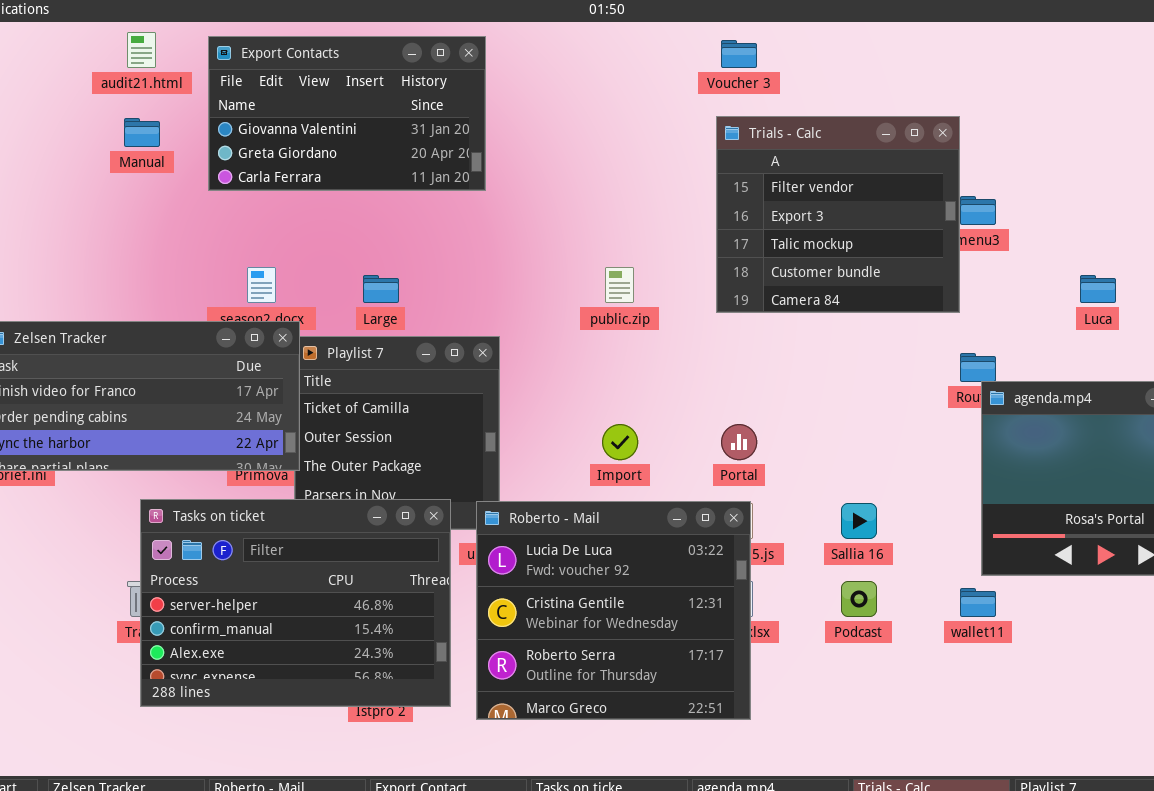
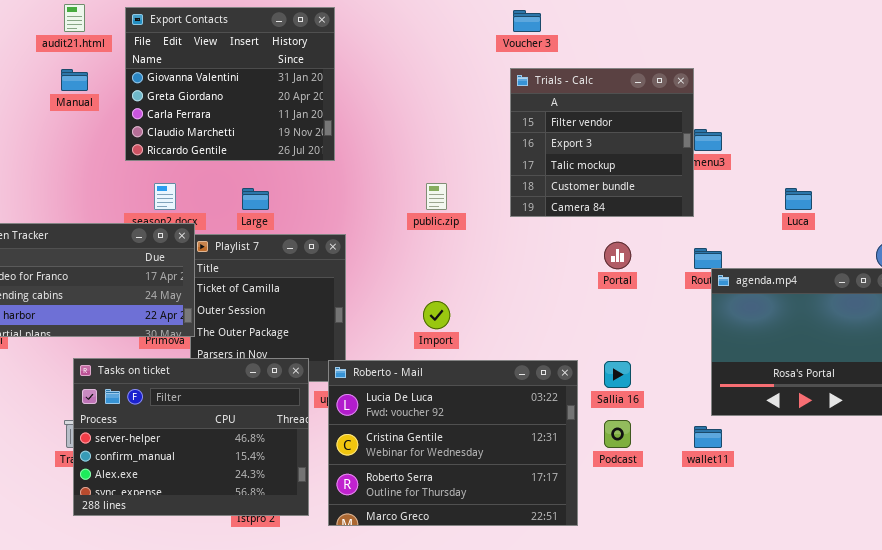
Export Contacts: [208,36,486,191] -> [125,7,335,161], resized
Portal: [721,424,757,460] -> [604,242,631,269], moved
Roberto - Mail: [476,501,751,720] -> [328,360,578,526], resized

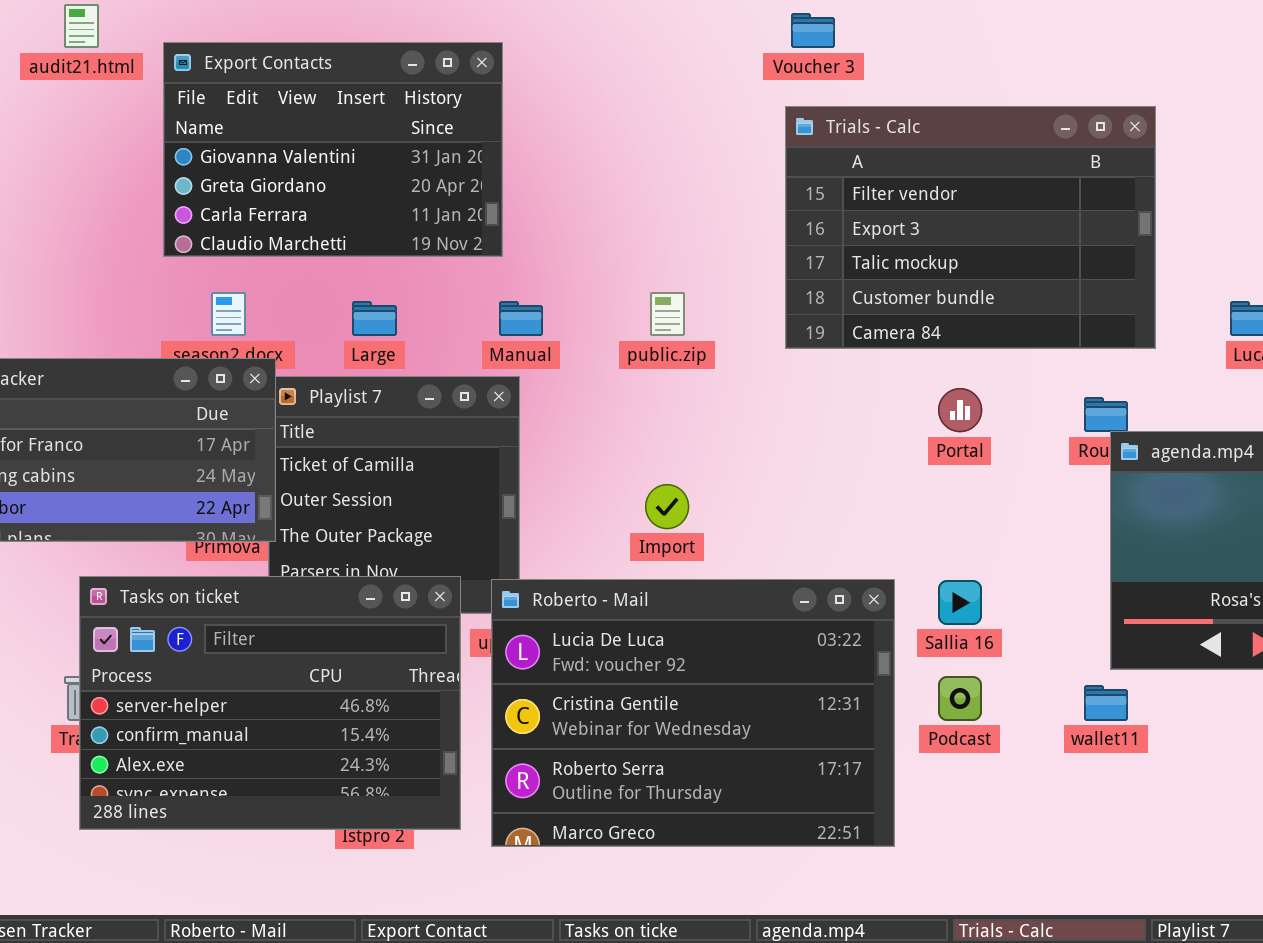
Export Contacts: [125,7,335,161] -> [163,42,503,257], resized
Trials - Calc: [510,68,694,217] -> [785,106,1156,349], resized
Manual: [61,69,88,91] -> [499,301,543,336], moved

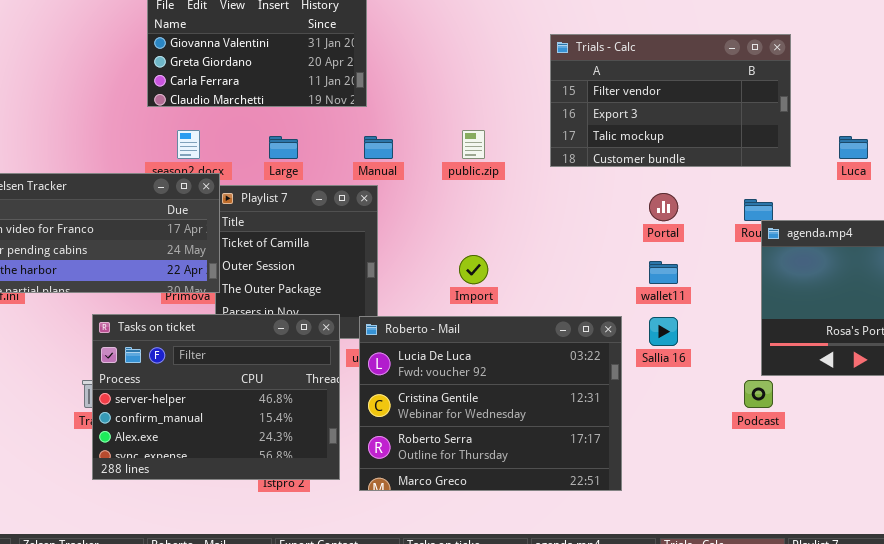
Trials - Calc: [785,106,1156,349] -> [550,34,791,167], resized
Podcast: [938,676,982,721] -> [744,380,773,408], moved
wallet11: [1084,685,1128,721] -> [649,261,678,284], moved

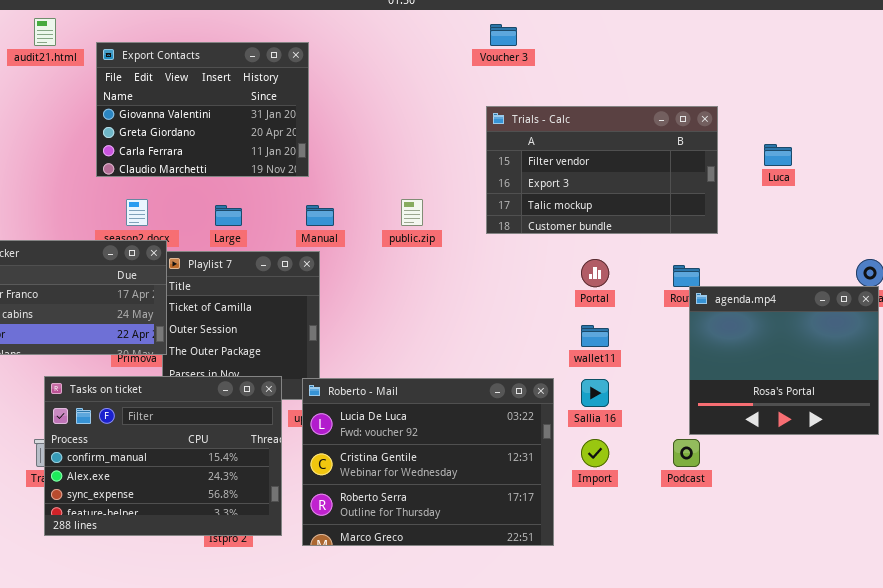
Luca: [839,136,868,159] -> [764,144,792,166], moved
Import: [459,255,488,284] -> [581,439,609,467], moved
Tasks on ticket: [92,314,340,480] -> [44,376,282,536], scrolled down 1 row

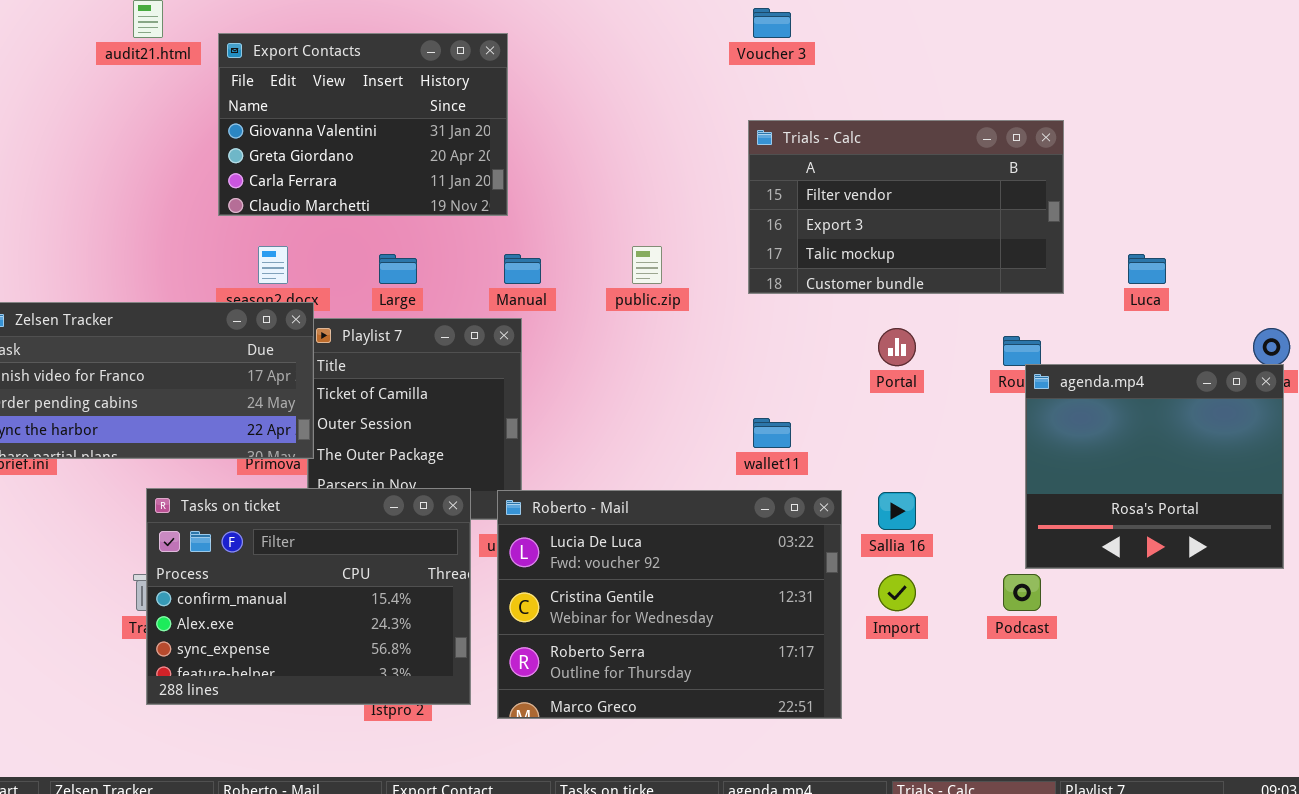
Luca: [764,144,792,166] -> [1128,254,1166,284], moved
wallet11: [581,325,609,347] -> [753,418,791,448], moved

